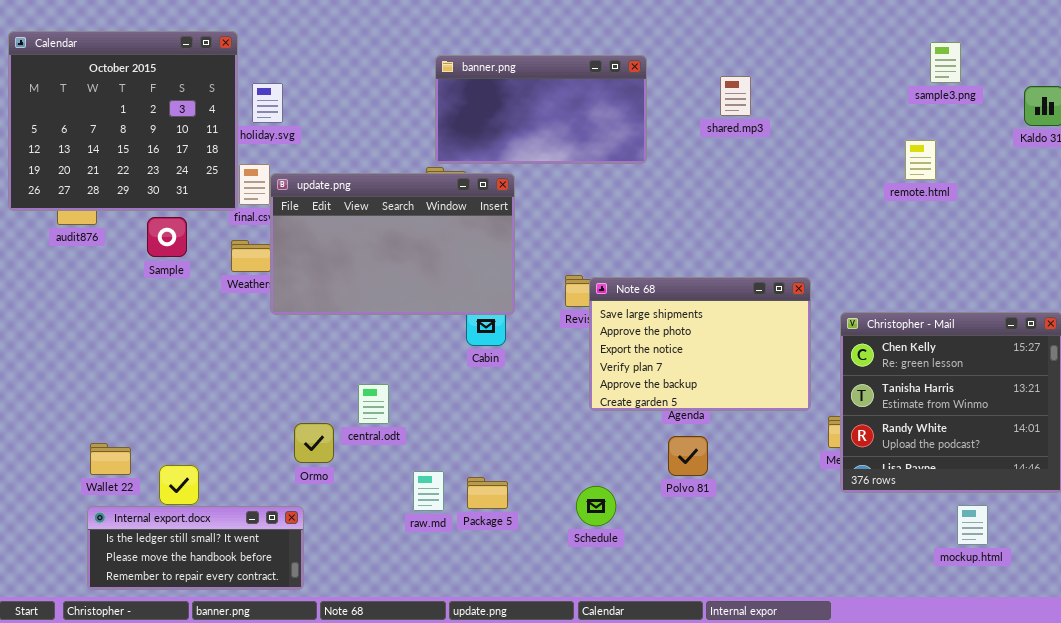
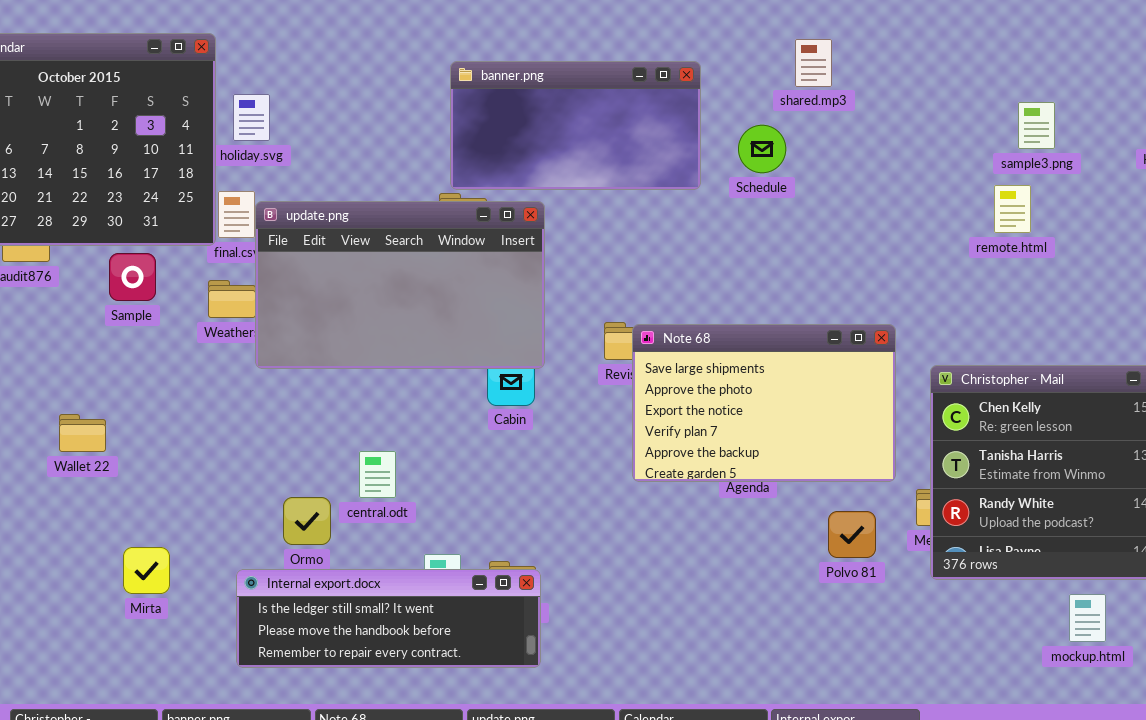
sample3.png: [930,42,961,83] -> [1018,102,1055,149], moved
shared.mp3: [720,76,751,116] -> [795,39,832,87], moved
remote.html: [905,140,936,180] -> [994,185,1031,233], moved
Polvo 81: [668,436,708,476] -> [828,511,876,558], moved
Wallet 22: [90,443,131,475] -> [59,414,106,452], moved
Schedule: [576,486,616,526] -> [738,125,786,173], moved
Internal export.docx: [87,506,304,590] -> [236,569,541,668], moved, resized

